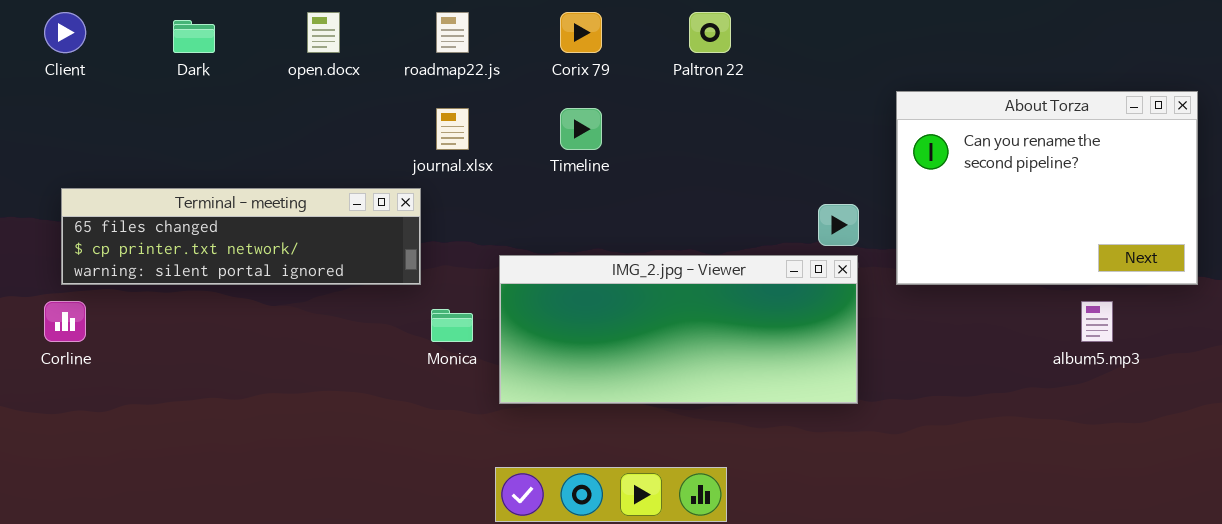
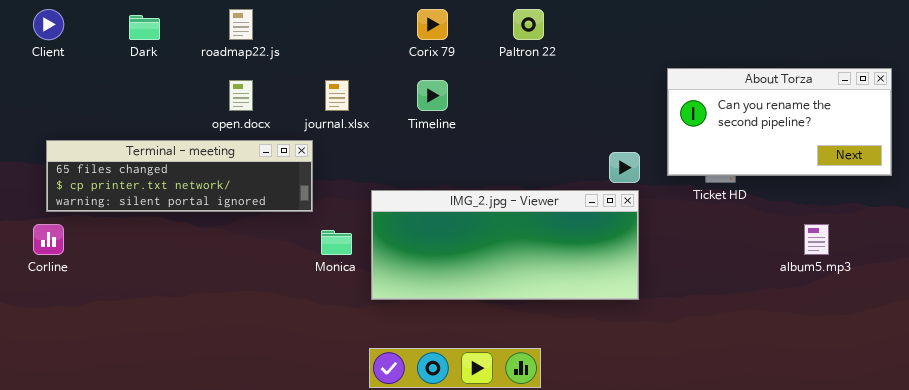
open.docx: [307,12,340,53] -> [229,80,253,111], moved
roadmap22.js: [436,12,469,53] -> [229,9,253,40], moved
About Torza: [896,91,1198,285] -> [667,68,892,176], resized

